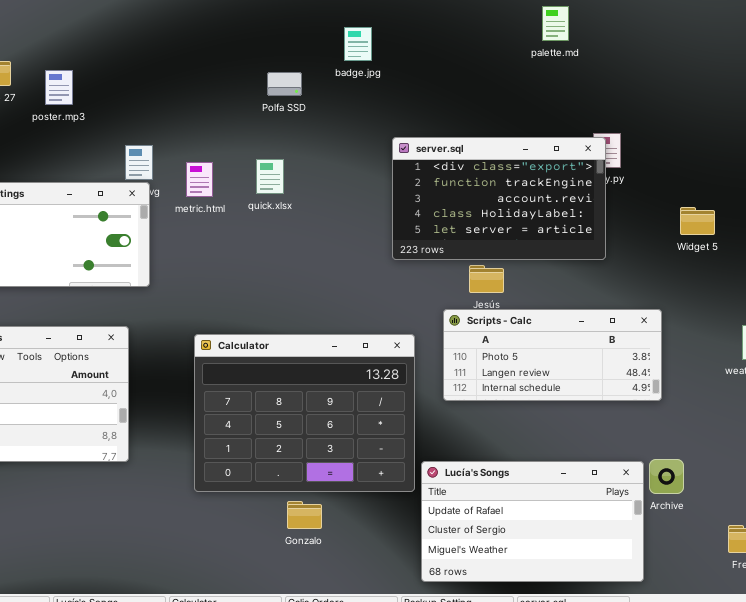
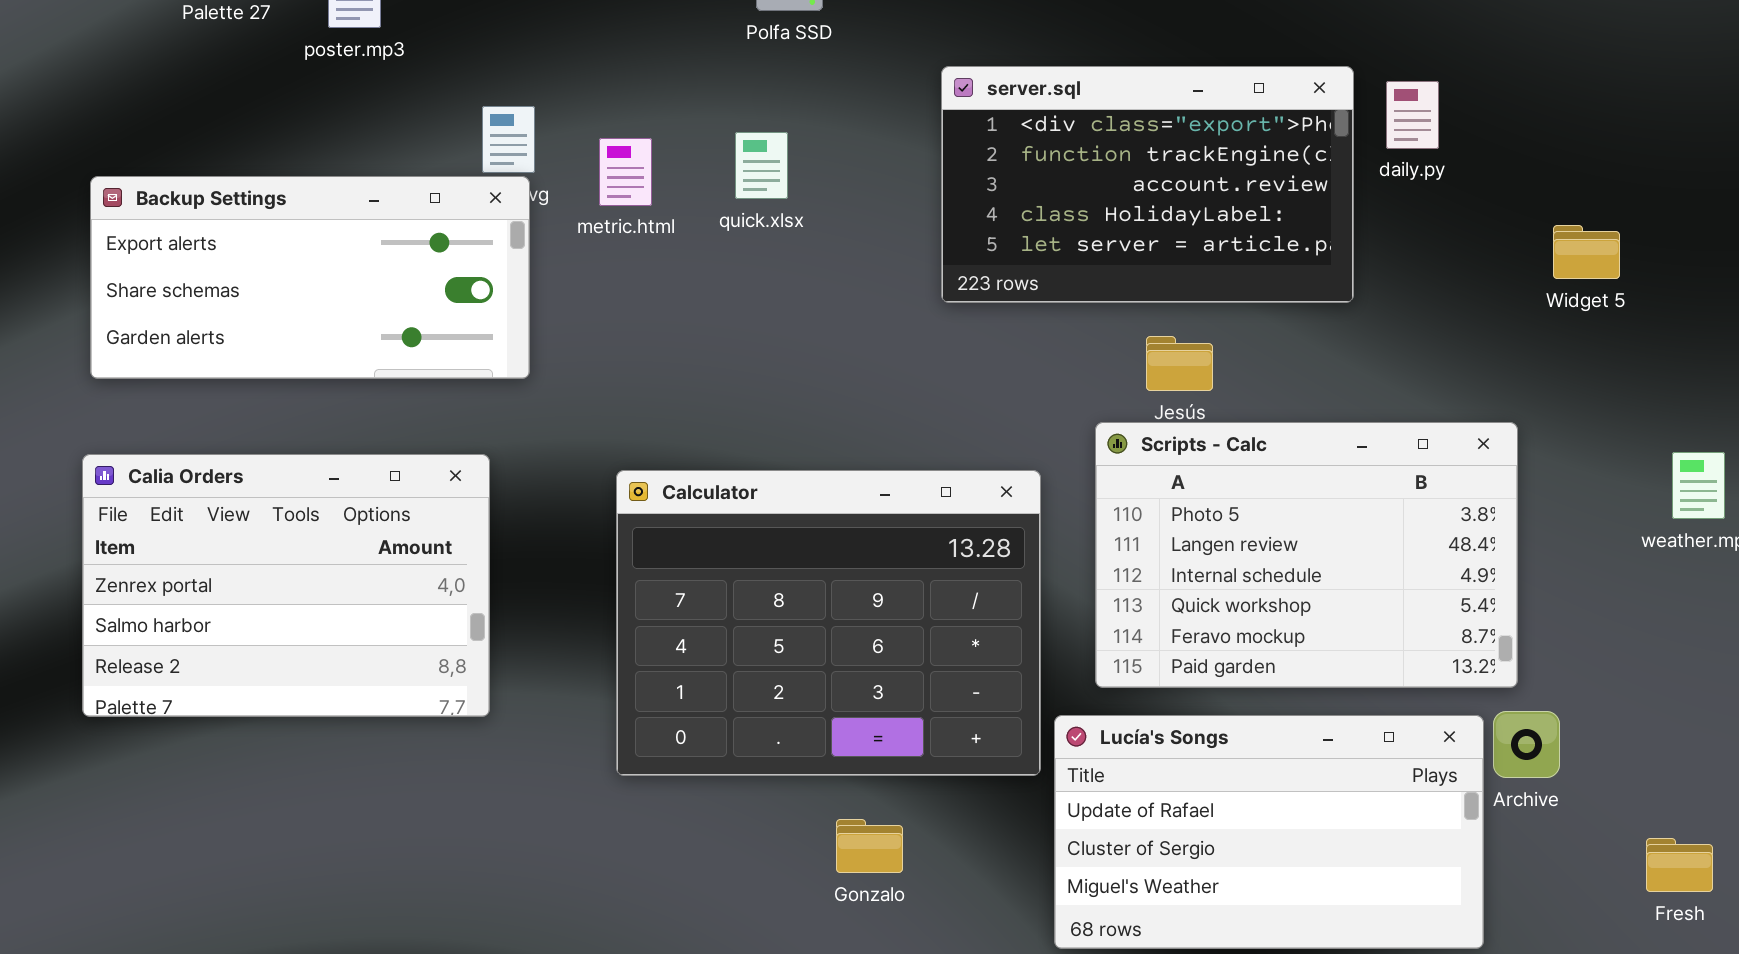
server.sql: [392,137,606,260] -> [941,66,1354,303], moved
Scripts - Calc: [443,309,662,401] -> [1095,422,1518,688], resized
Gonzalo: [287,501,322,529] -> [836,819,903,873], moved

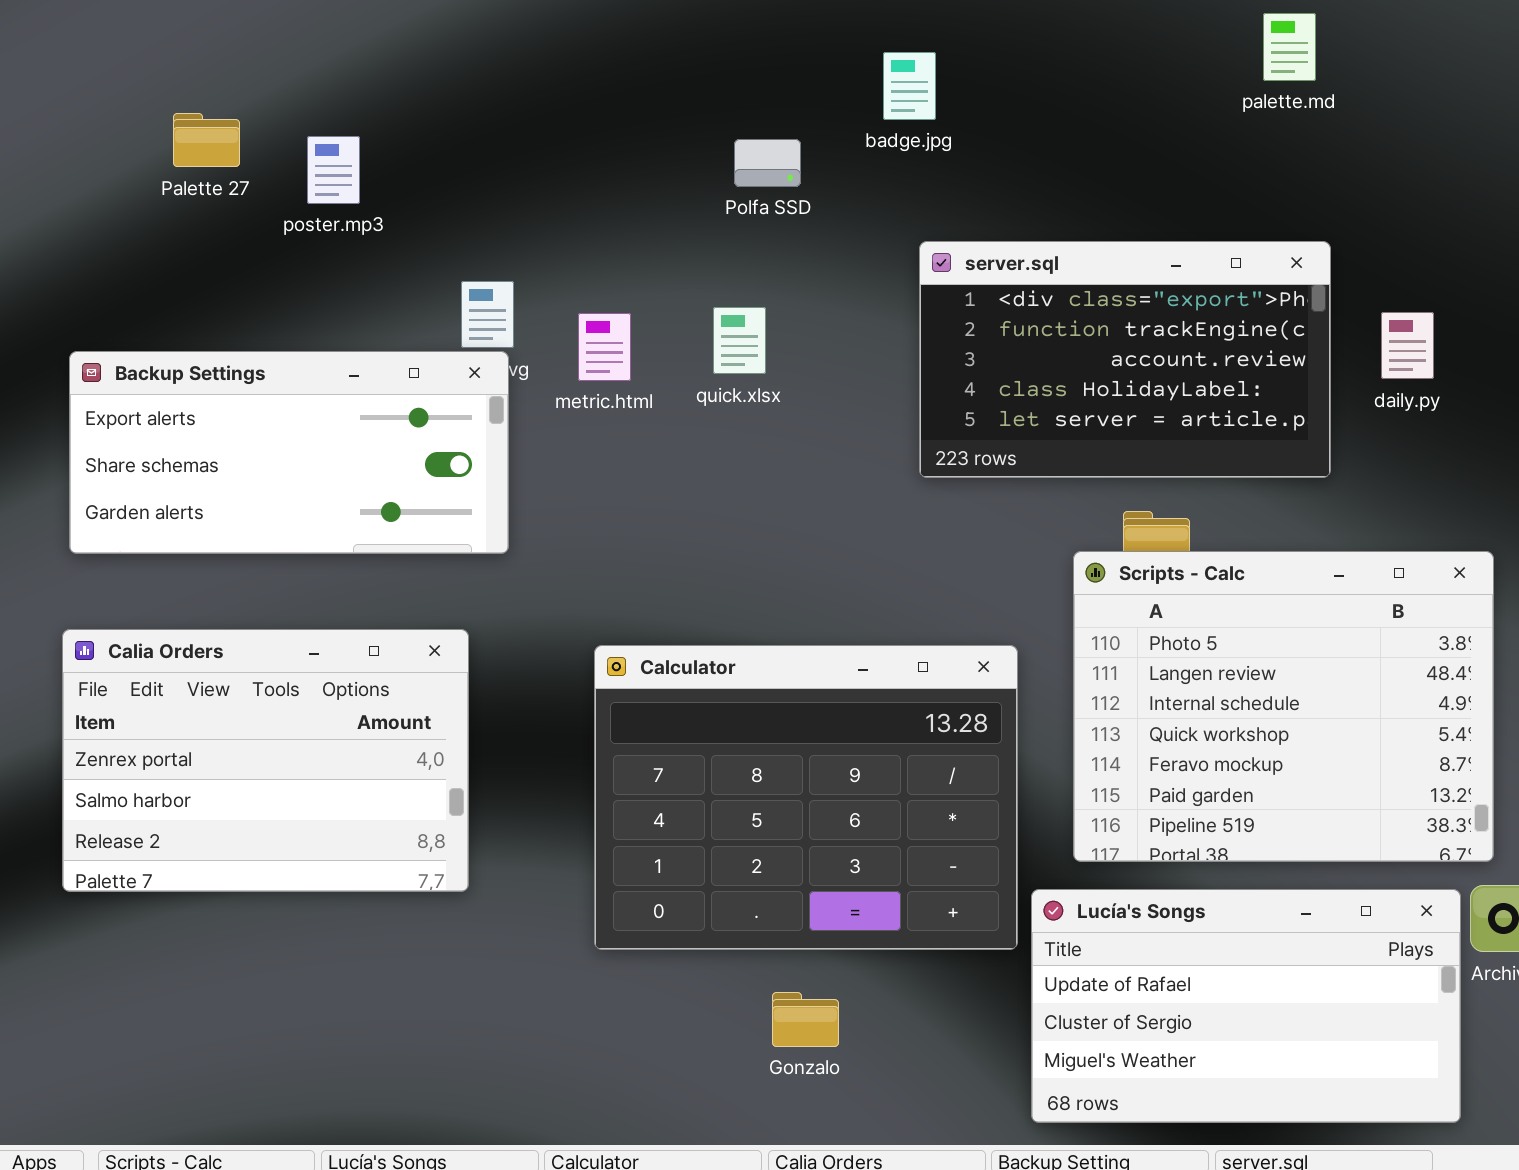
daily.py: [1386,81,1439,149] -> [1381,312,1434,379], moved
Scripts - Calc: [1095,422,1518,688] -> [1073,551,1494,862], resized
Gonzalo: [836,819,903,873] -> [772,992,839,1047], moved

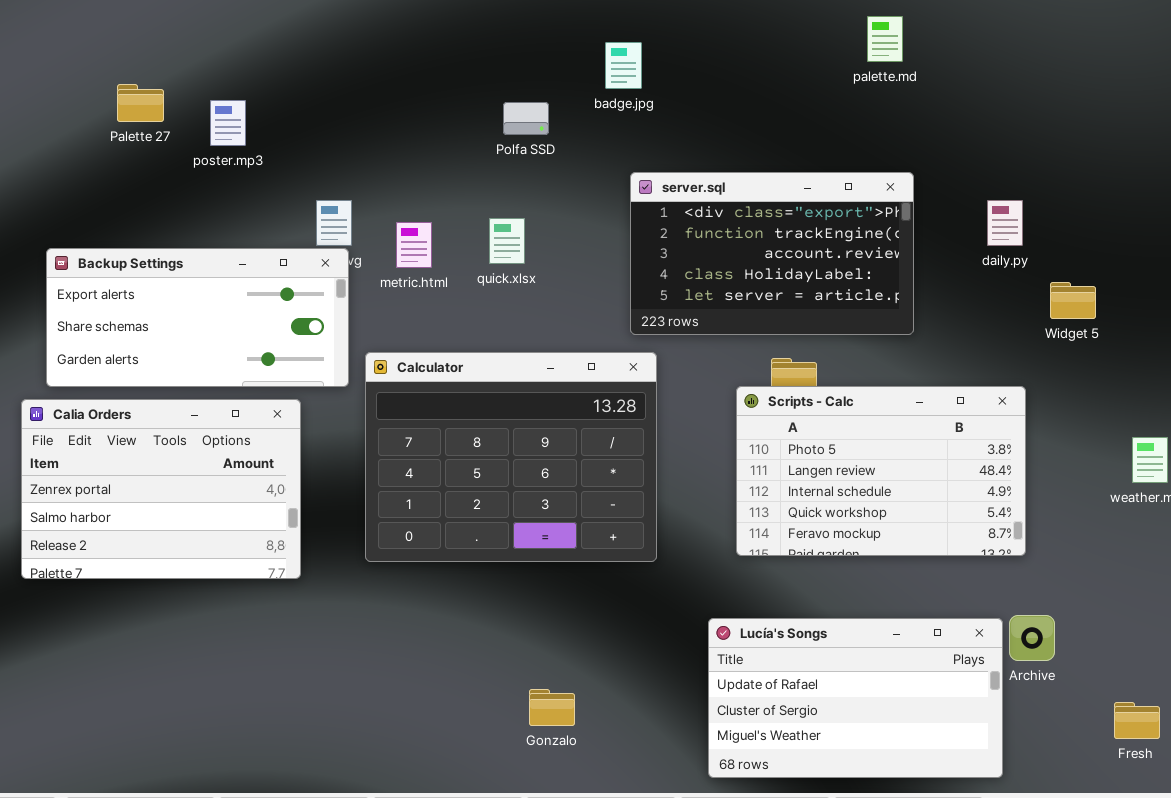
daily.py: [1381,312,1434,379] -> [987,200,1023,246], moved
Scripts - Calc: [1073,551,1494,862] -> [736,386,1026,556], resized
Calia Orders: [62,629,469,892] -> [21,399,301,579], moved
Calculator: [594,645,1018,950] -> [365,352,657,562], moved

